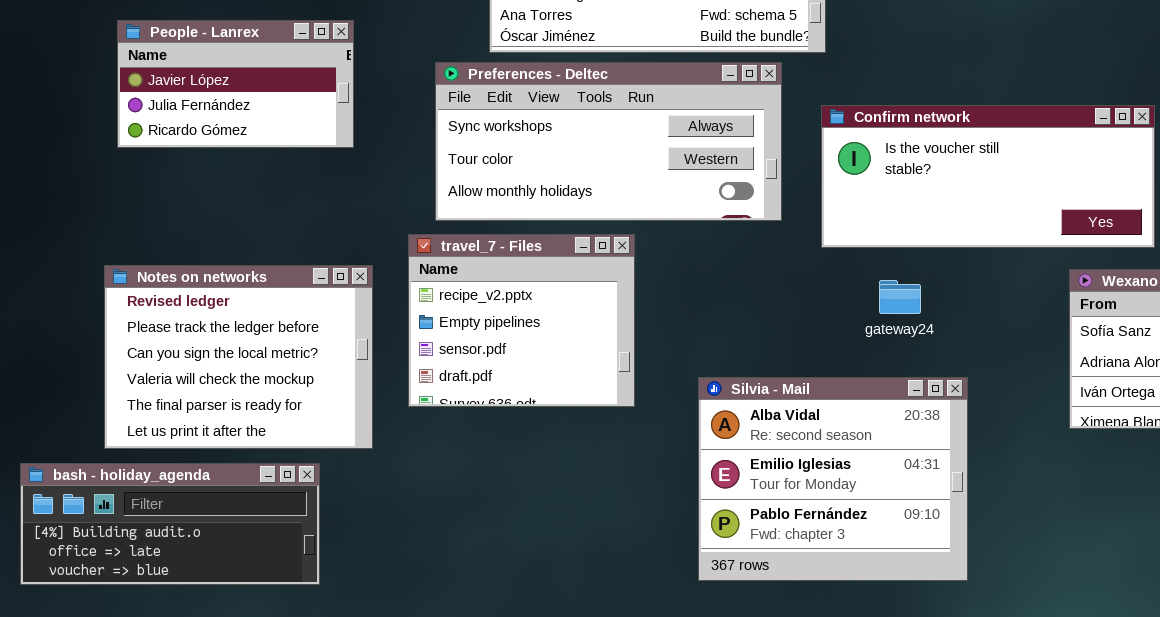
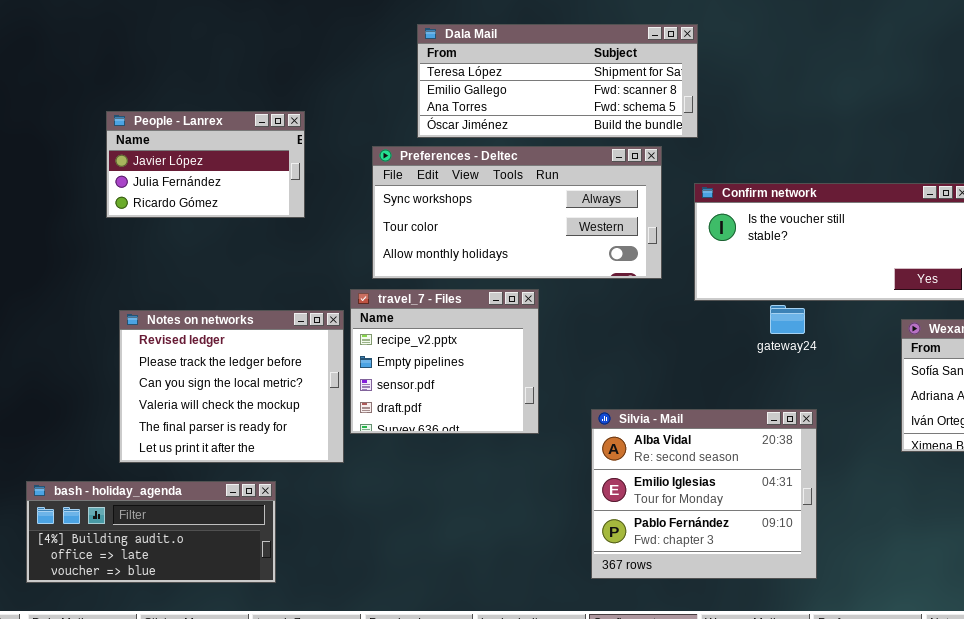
Notes on networks: [104,265,373,449] -> [119,310,344,463], moved
gateway24: [879,280,921,314] -> [770,305,805,334], moved

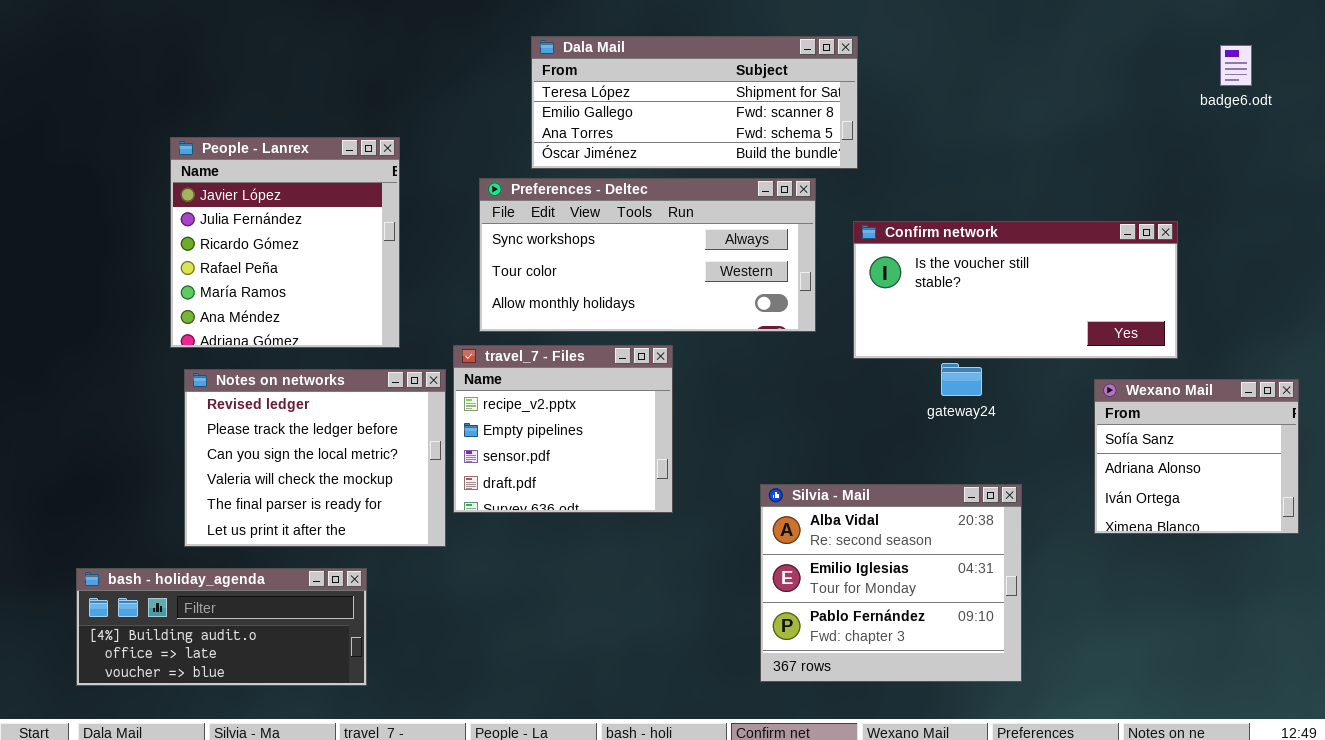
People - Lanrex: [106,111,305,218] -> [170,137,400,348], resized
Silvia - Mail: [591,409,817,579] -> [760,484,1022,682], moved

